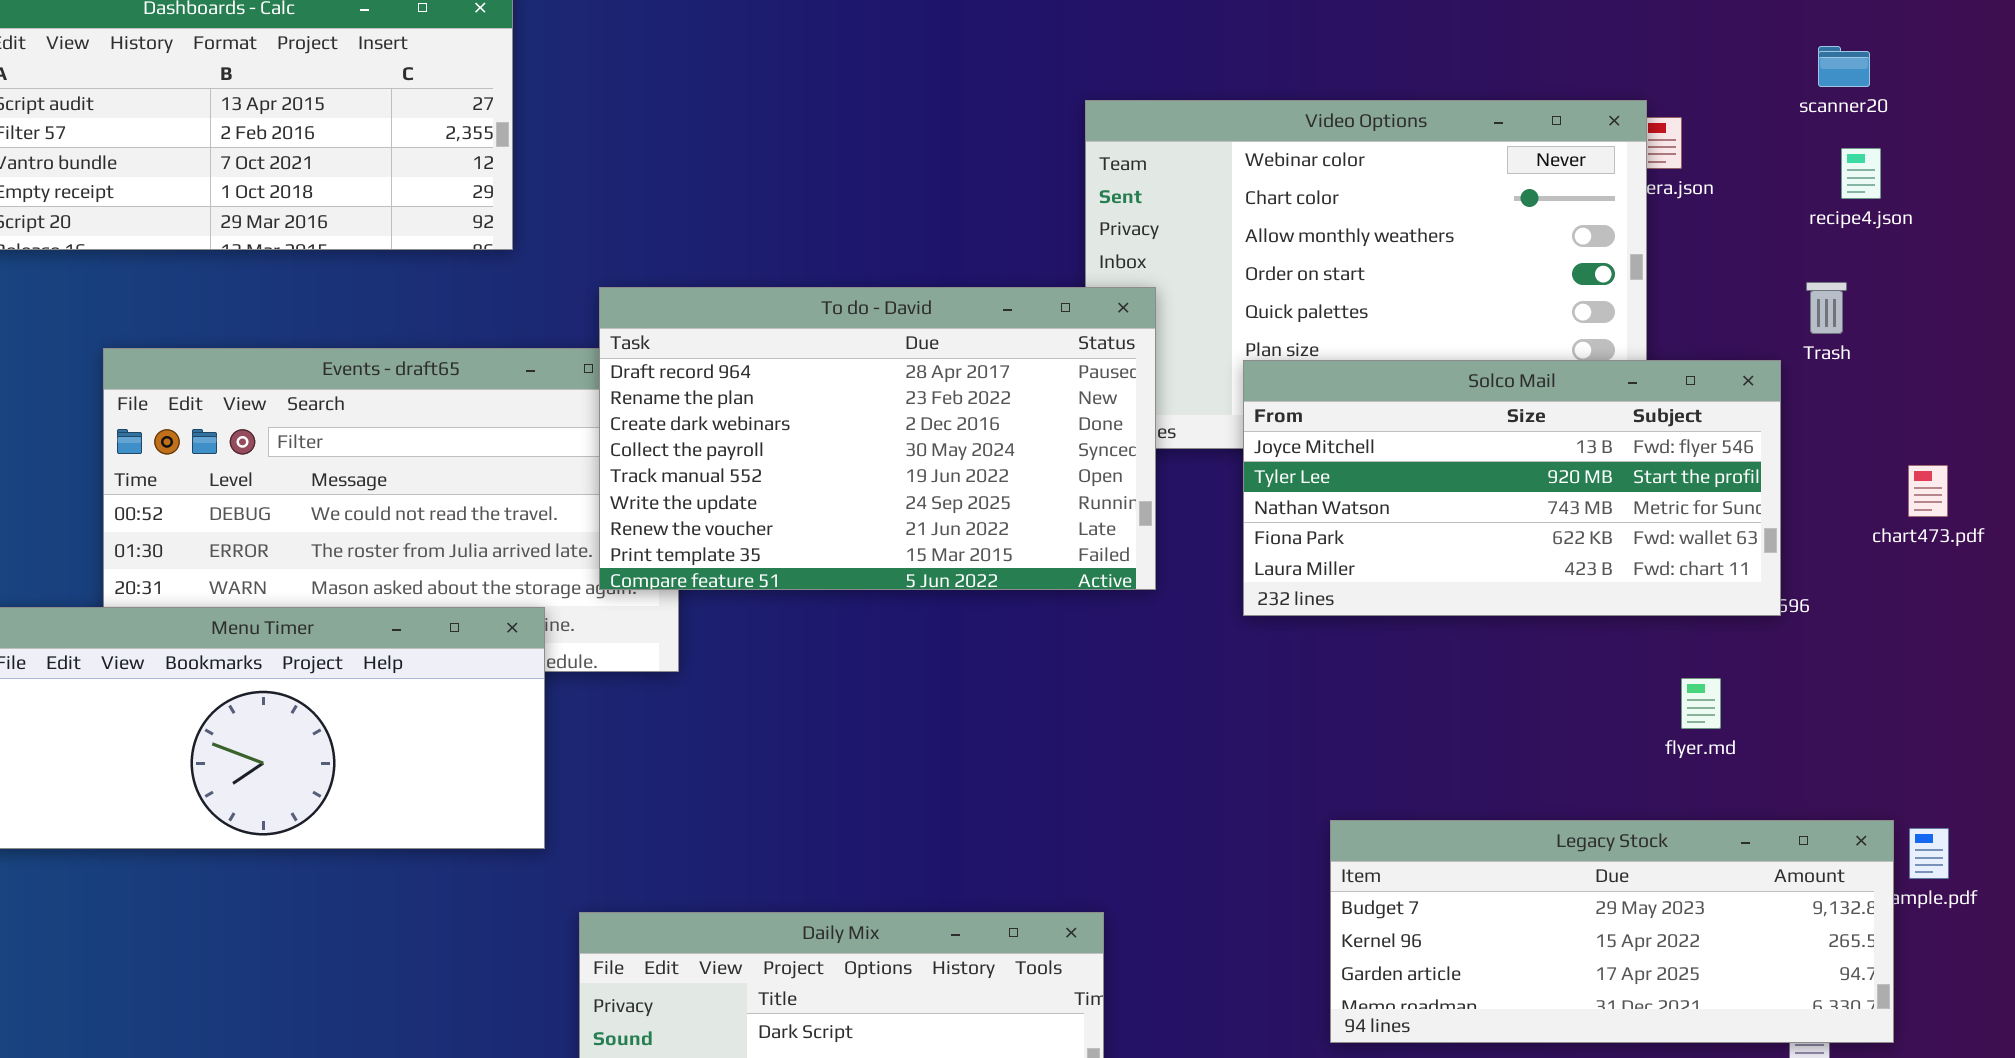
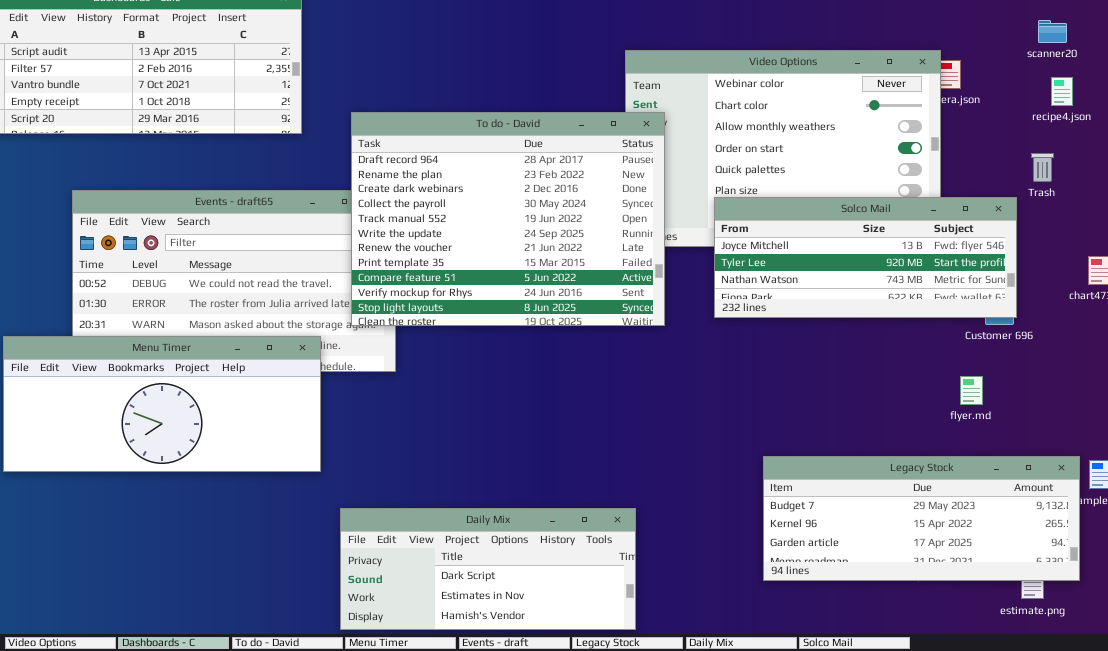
To do - David: [599,287,1156,590] -> [351,112,665,326], resized
Solco Mail: [1243,360,1781,616] -> [714,197,1017,318], resized

